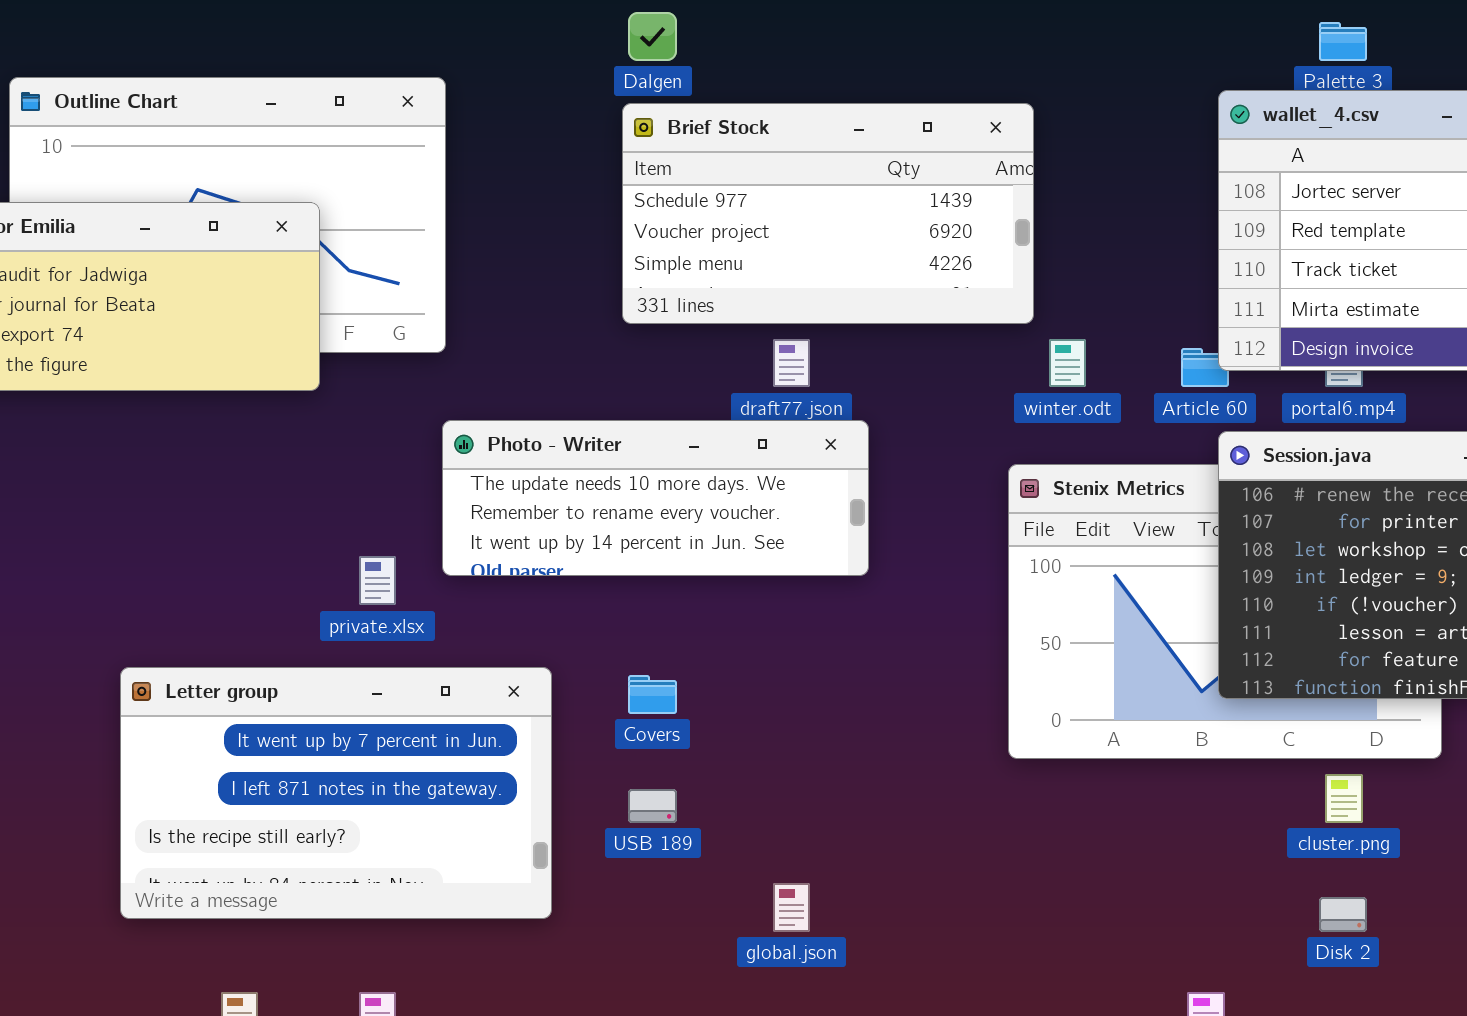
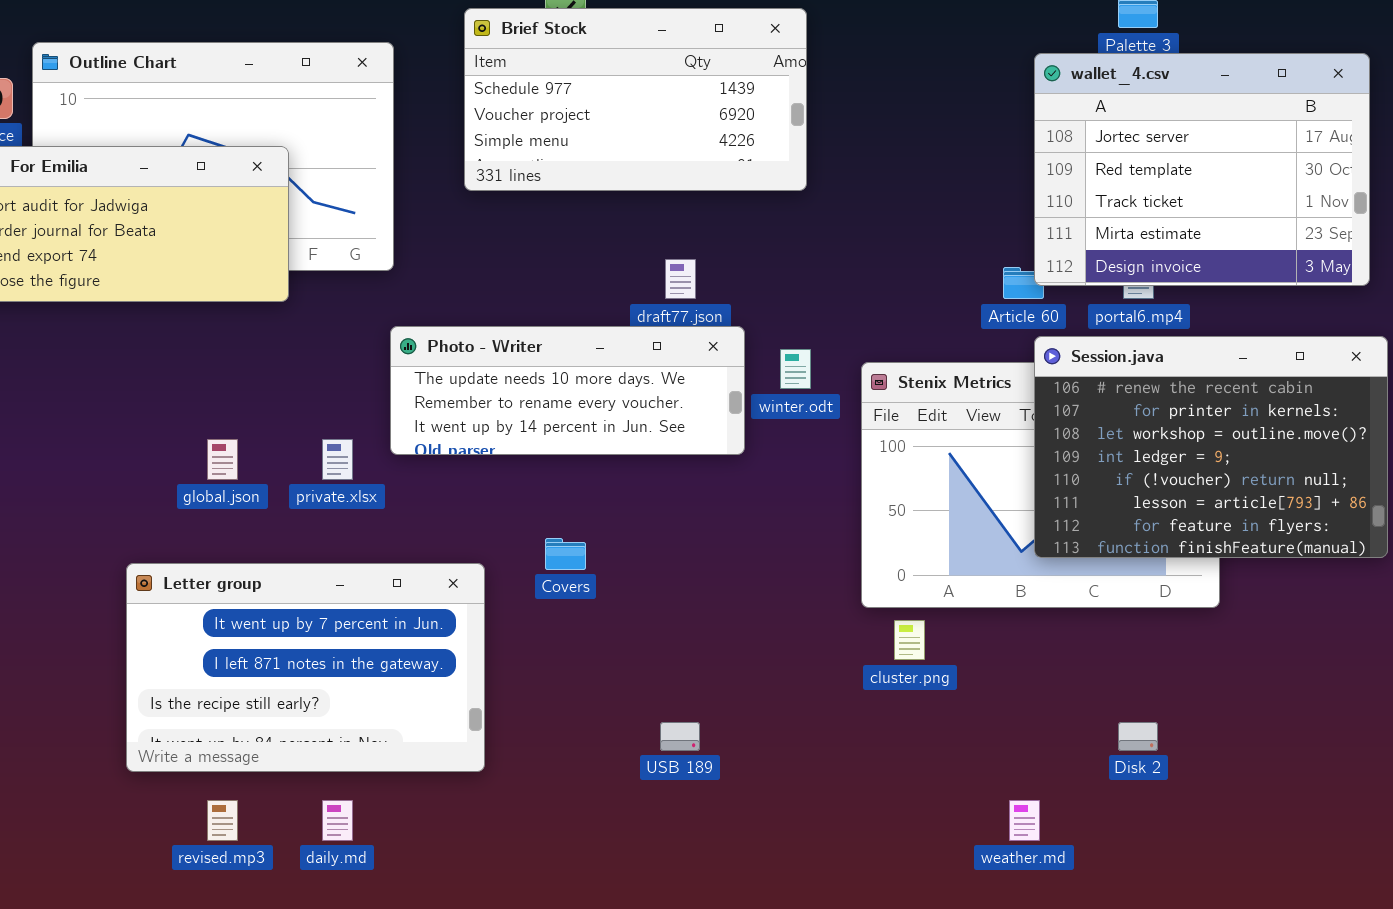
Brief Stock: [622,103,1034,324] -> [464,8,807,191], moved
winter.odt: [1049,339,1086,387] -> [780,349,811,389], moved
Letter group: [120,667,552,919] -> [126,563,485,772], moved
cluster.png: [1325,774,1363,823] -> [894,620,925,660], moved
USB 189: [628,789,677,823] -> [660,722,700,751], moved
global.json: [773,883,810,932] -> [207,439,238,480], moved

